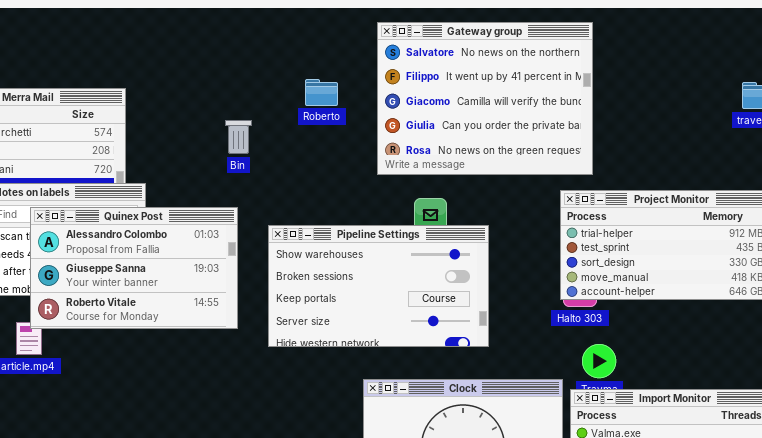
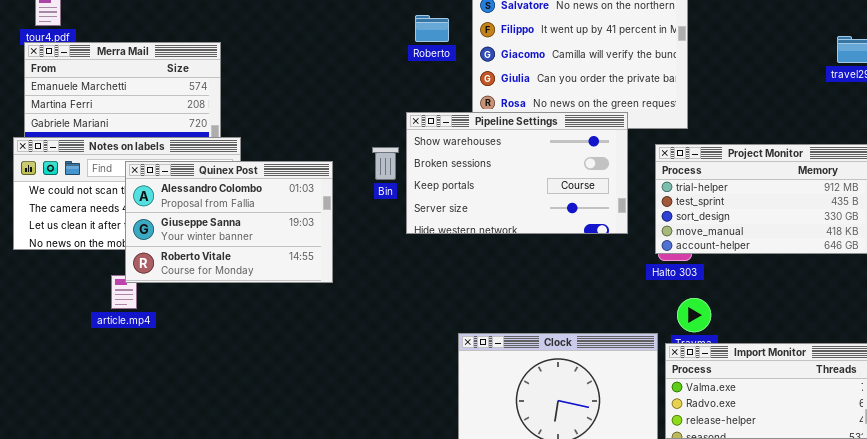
Roberto: [305,79,338,106] -> [415,15,449,42], moved
Bin: [225,120,252,154] -> [372,147,399,180], moved
Pipeline Settings: [268,225,489,347] -> [406,112,628,234], moved

